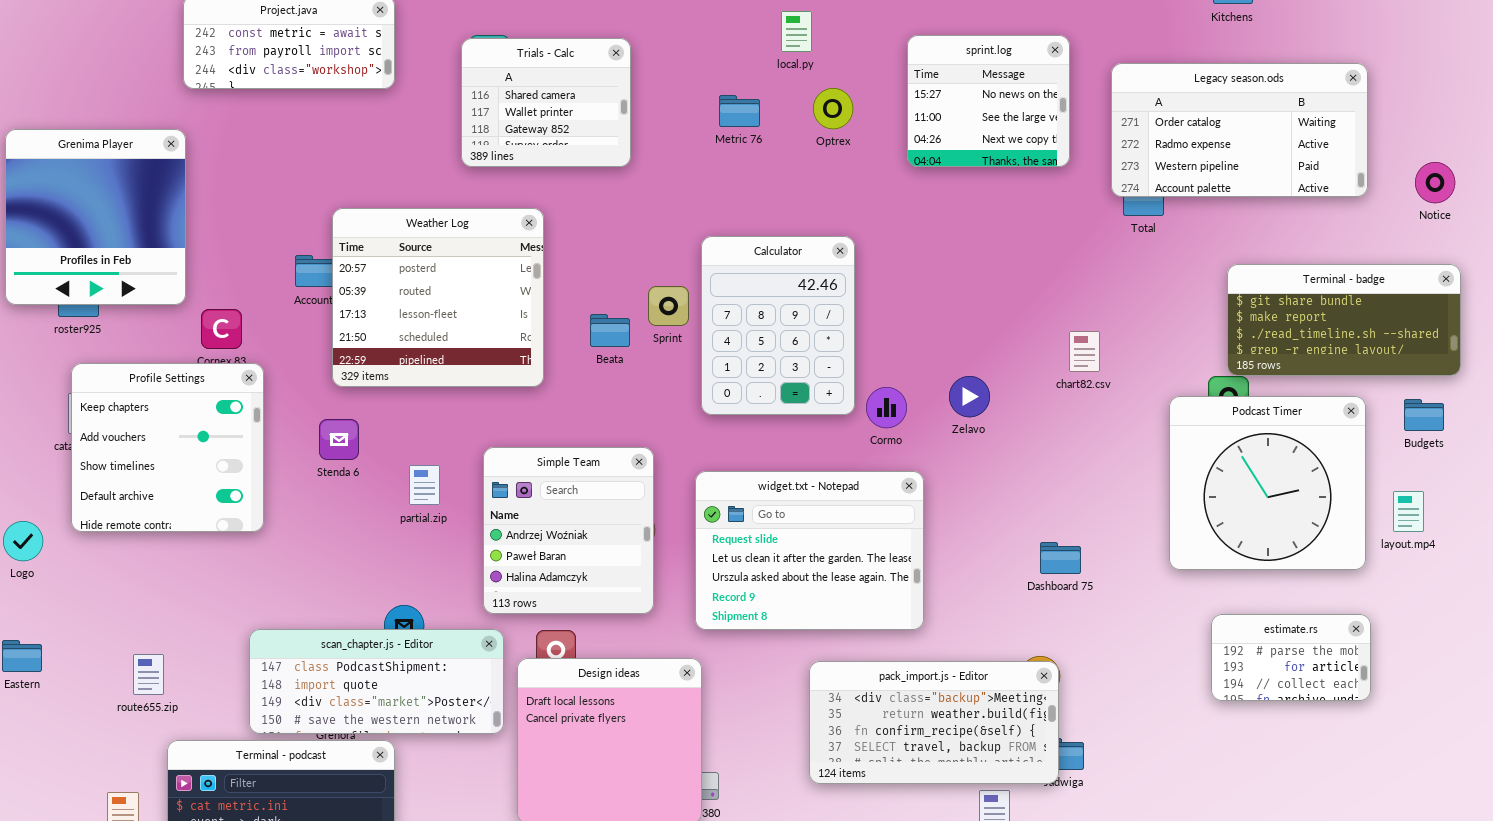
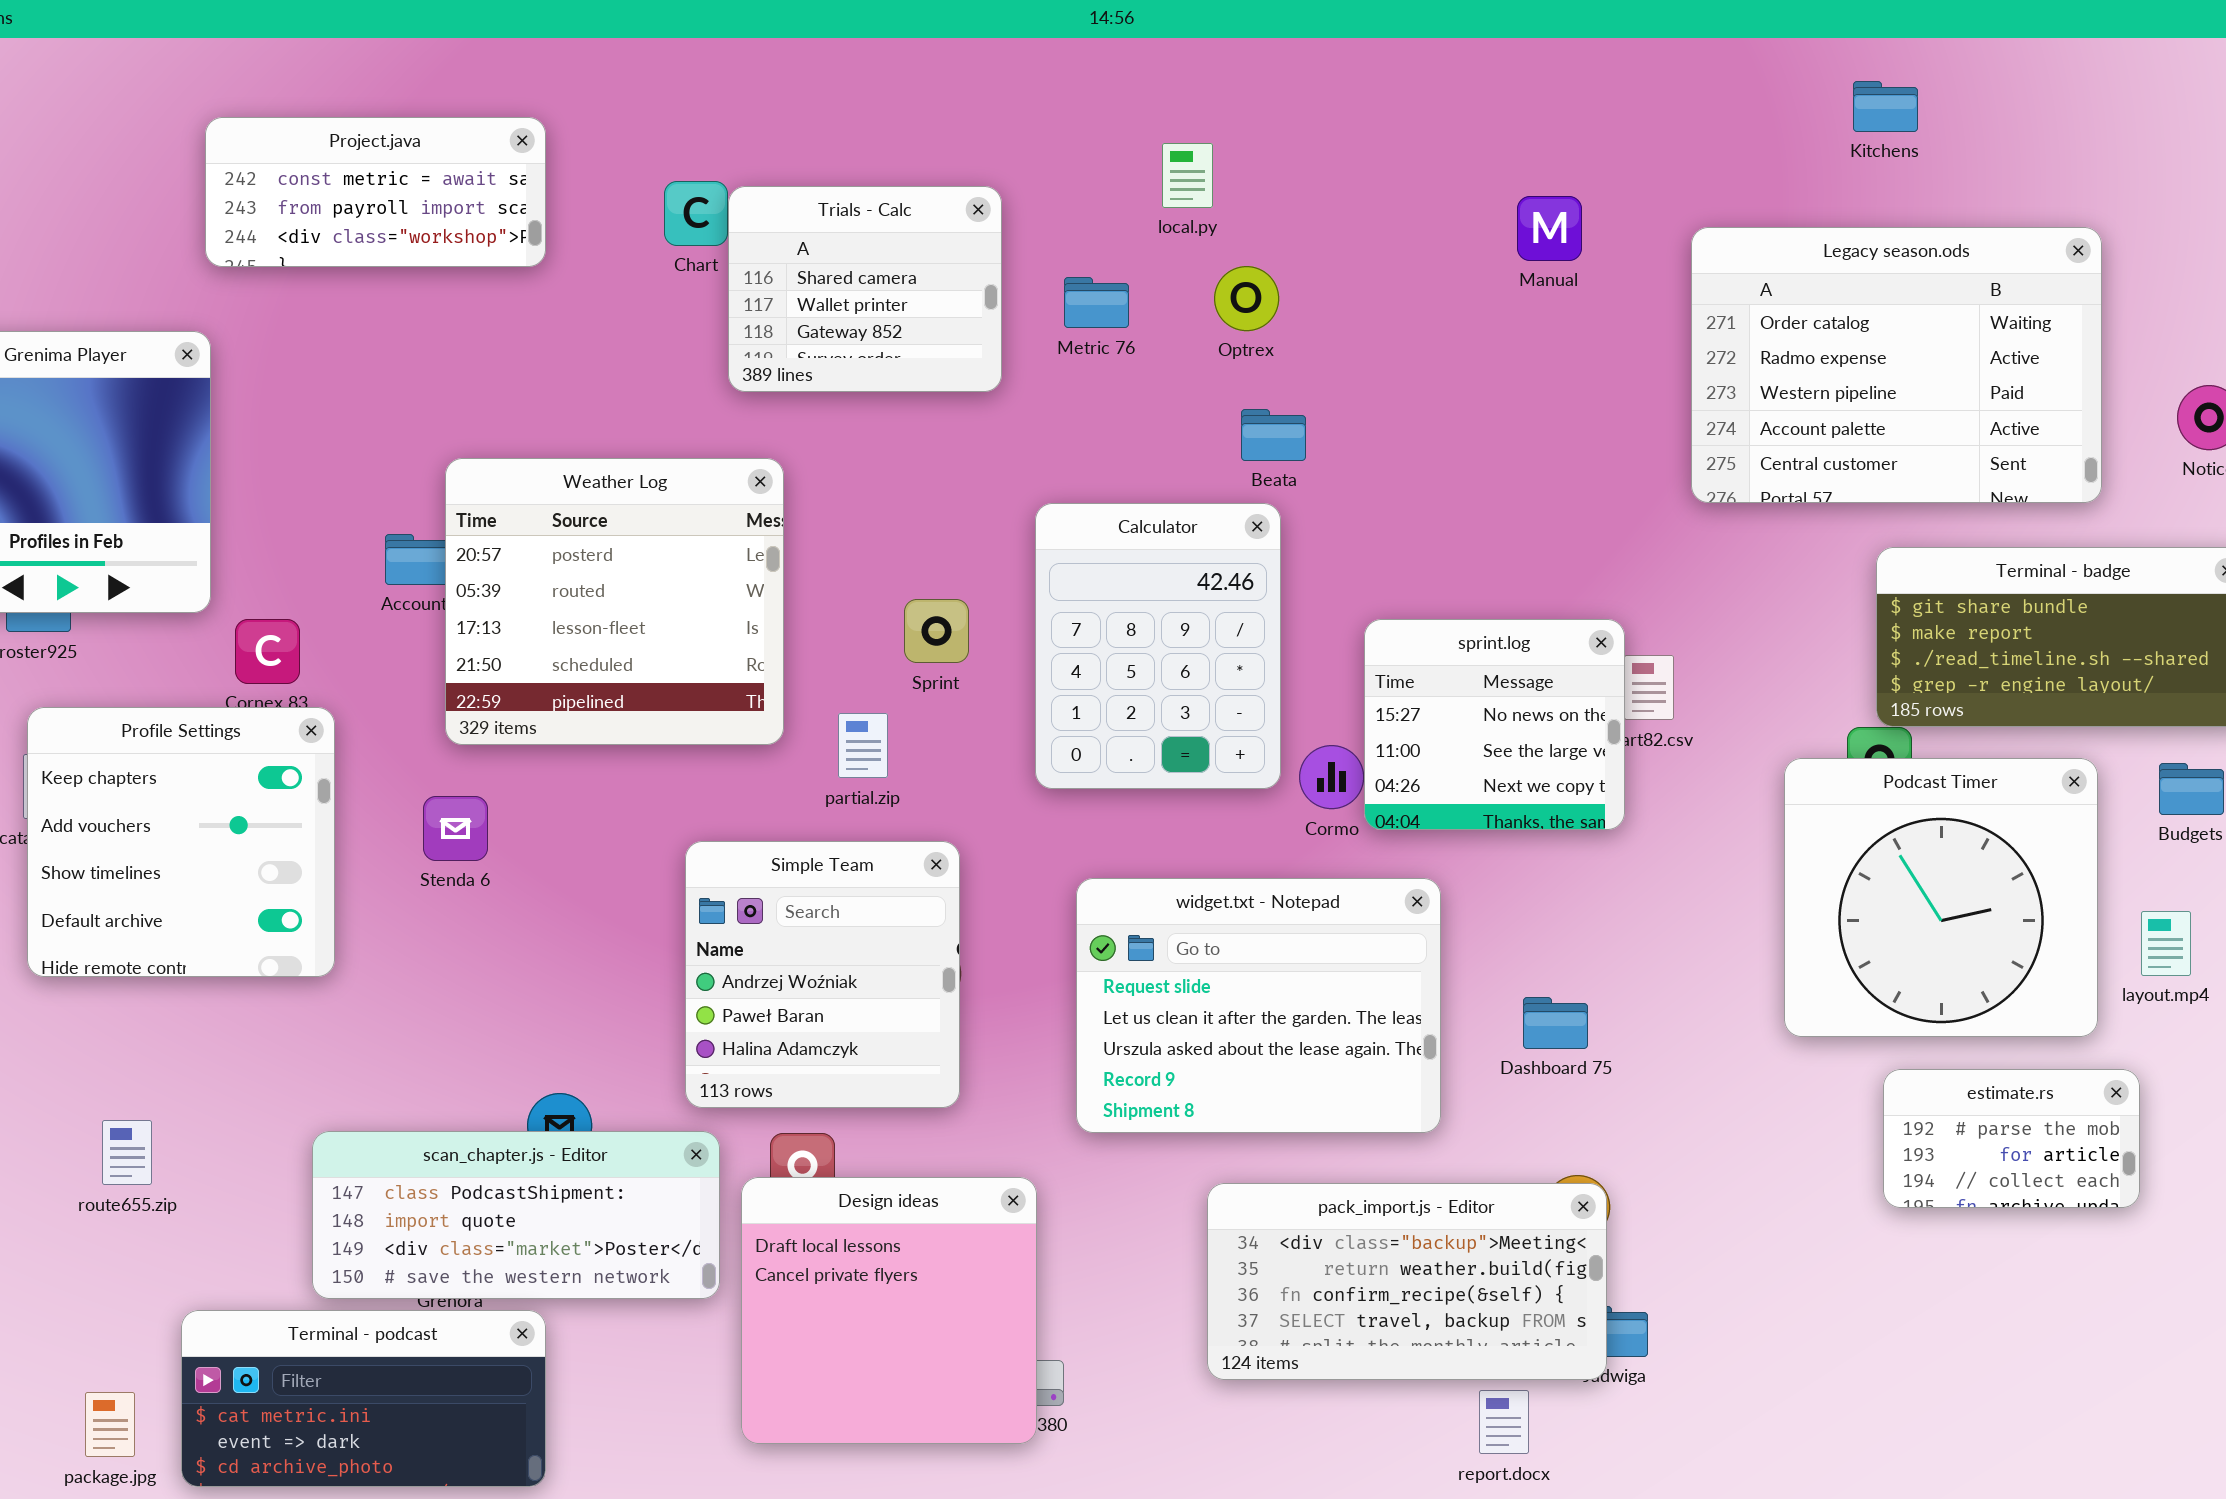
sprint.log: [907,35,1070,167] -> [1364,619,1625,830], moved
Trials - Calc: [461,38,631,167] -> [728,186,1002,392], moved
Legacy season.ods: [1111,63,1368,197] -> [1691,227,2102,503], resized
Sprint: [648,286,689,326] -> [904,599,969,663], moved
Beata: [590,314,630,347] -> [1241,409,1306,461], moved
partial.zip: [409,465,440,505] -> [838,713,888,778], moved
widget.txt - Notepad: [695,471,924,630] -> [1076,878,1441,1133], moved
Dashboard 75: [1040,542,1081,574] -> [1523,997,1588,1049], moved
estimate.rs: [1211,614,1371,701] -> [1883,1069,2140,1208], moved
route655.zip: [133,654,164,695] -> [102,1120,152,1185], moved

